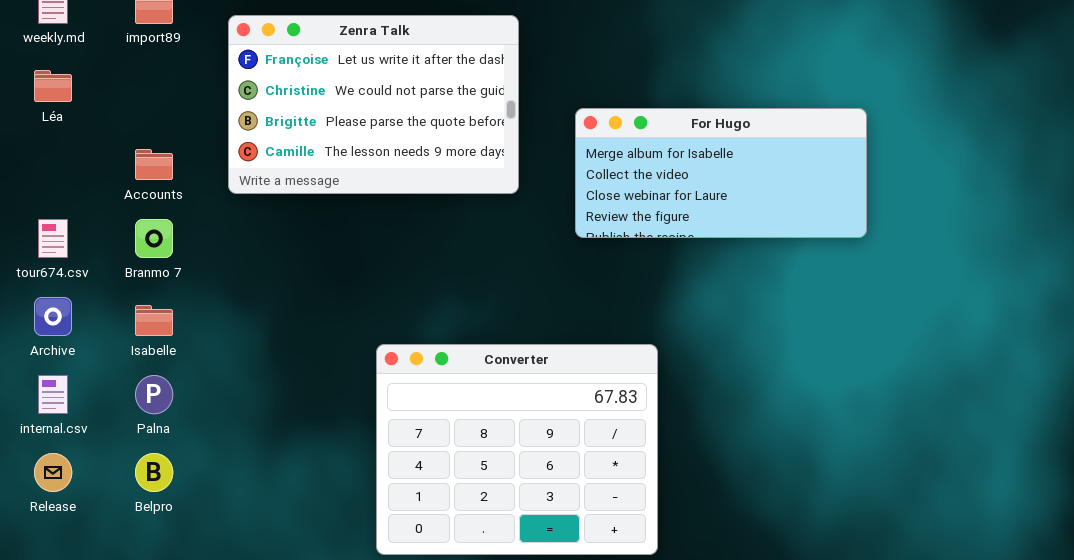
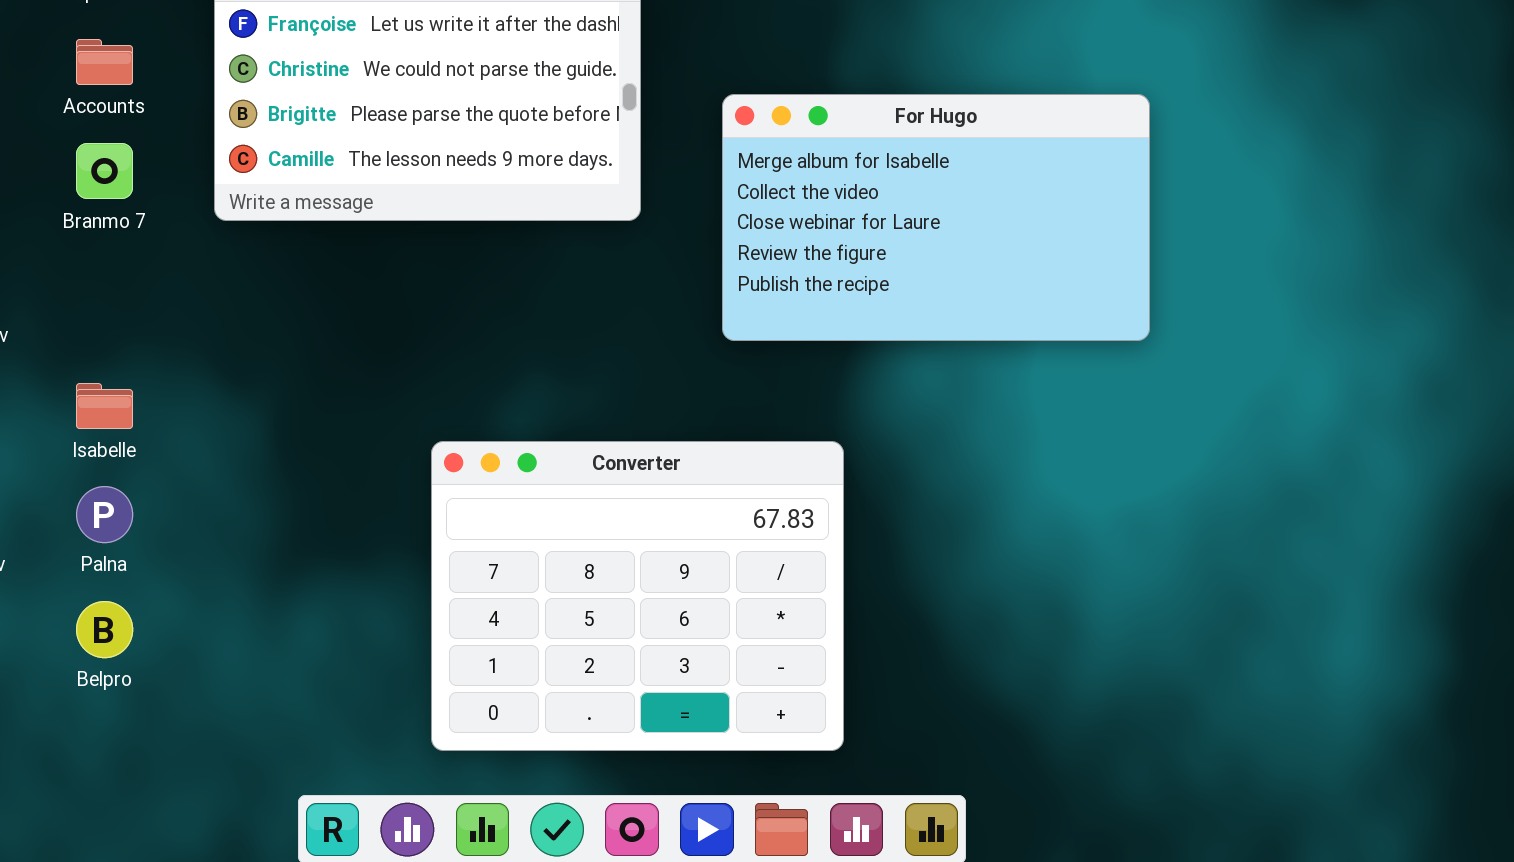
For Hugo: [575,108,867,238] -> [722,94,1150,341], resized
Accounts: [135,149,173,180] -> [76,39,133,85], moved
Branmo 7: [135,219,173,258] -> [76,143,133,199], moved

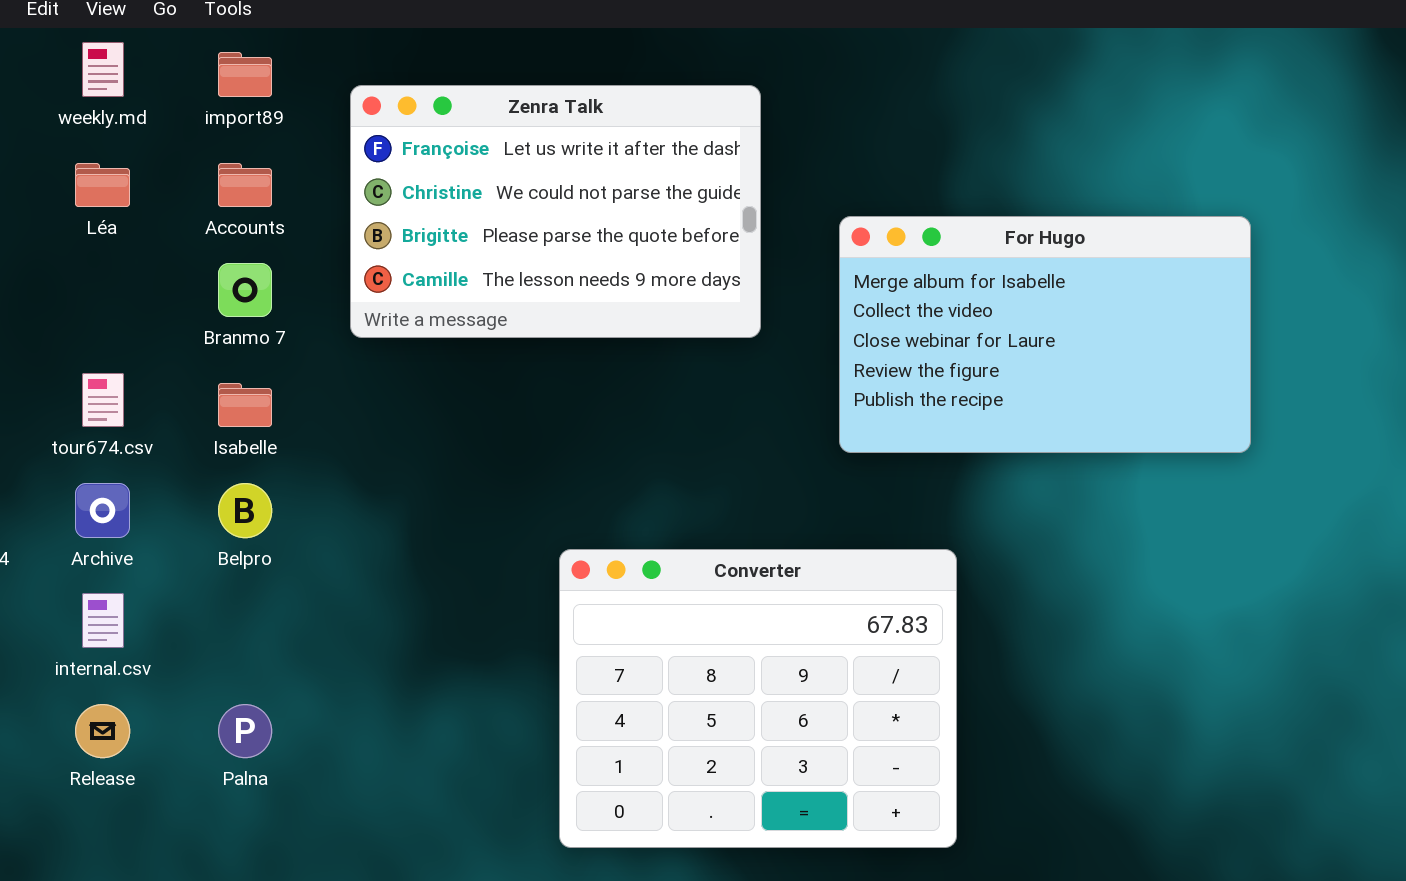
Isabelle: [76,383,133,429] -> [218,383,272,427], moved
Palna: [76,486,133,543] -> [218,704,272,758], moved
Belpro: [76,601,133,658] -> [218,483,272,538], moved

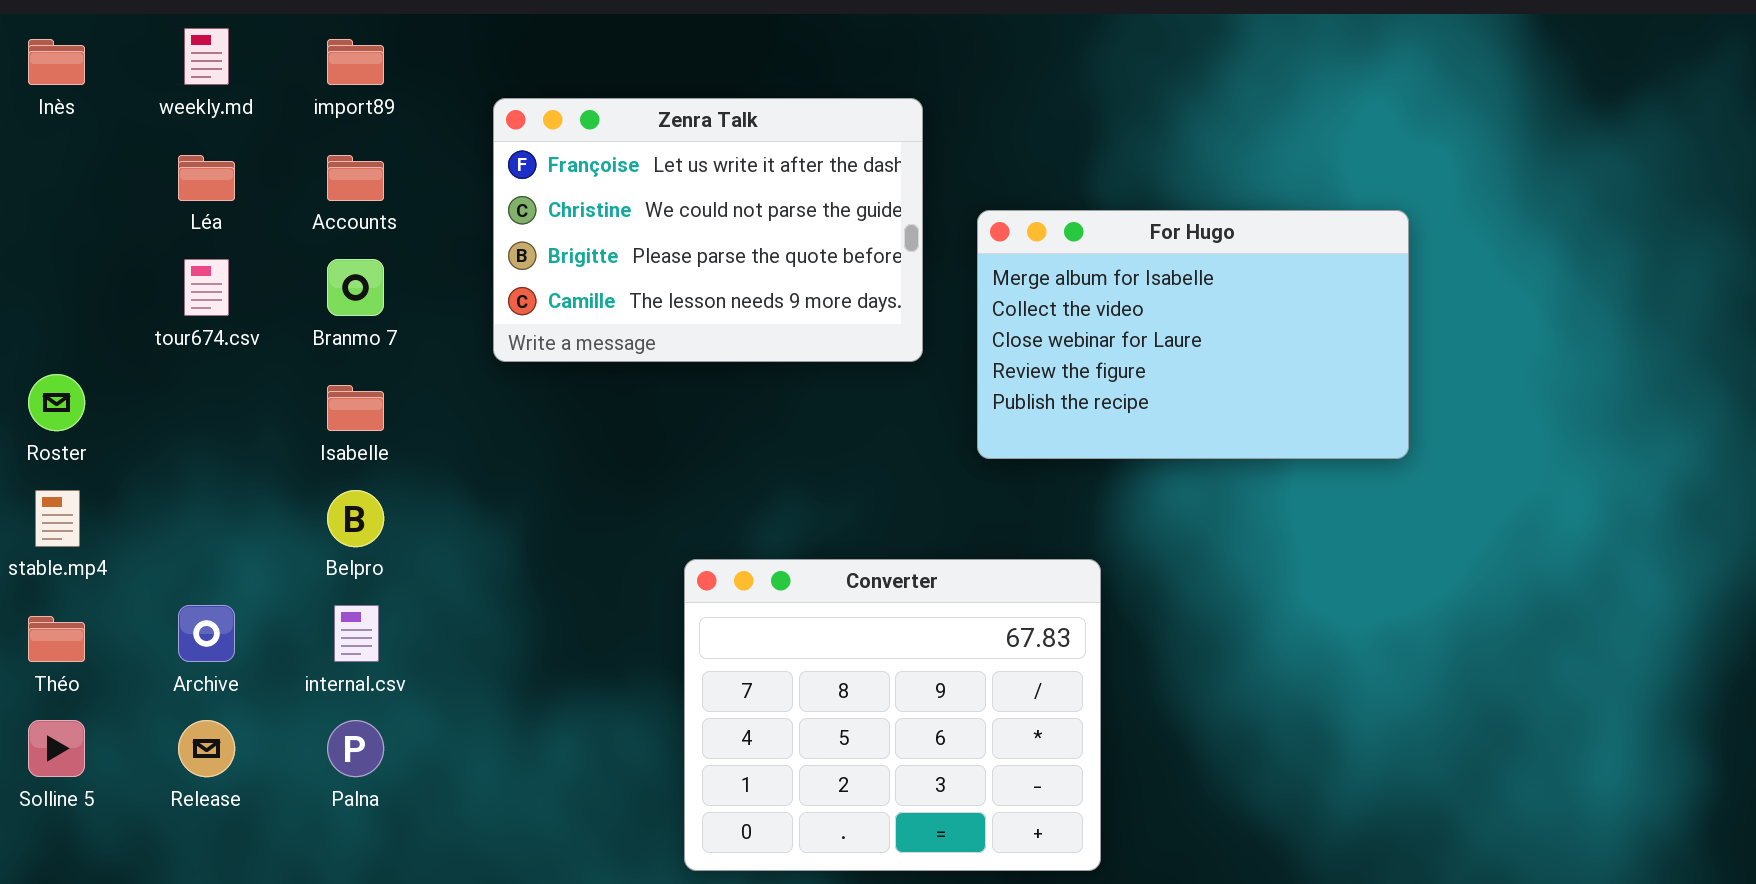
Zenra Talk: [350,85,761,338] -> [493,98,923,362], moved
tour674.csv: [82,373,124,427] -> [184,259,229,316], moved
Archive: [75,483,130,538] -> [178,605,235,662], moved
internal.csv: [82,593,124,648] -> [334,605,379,662], moved

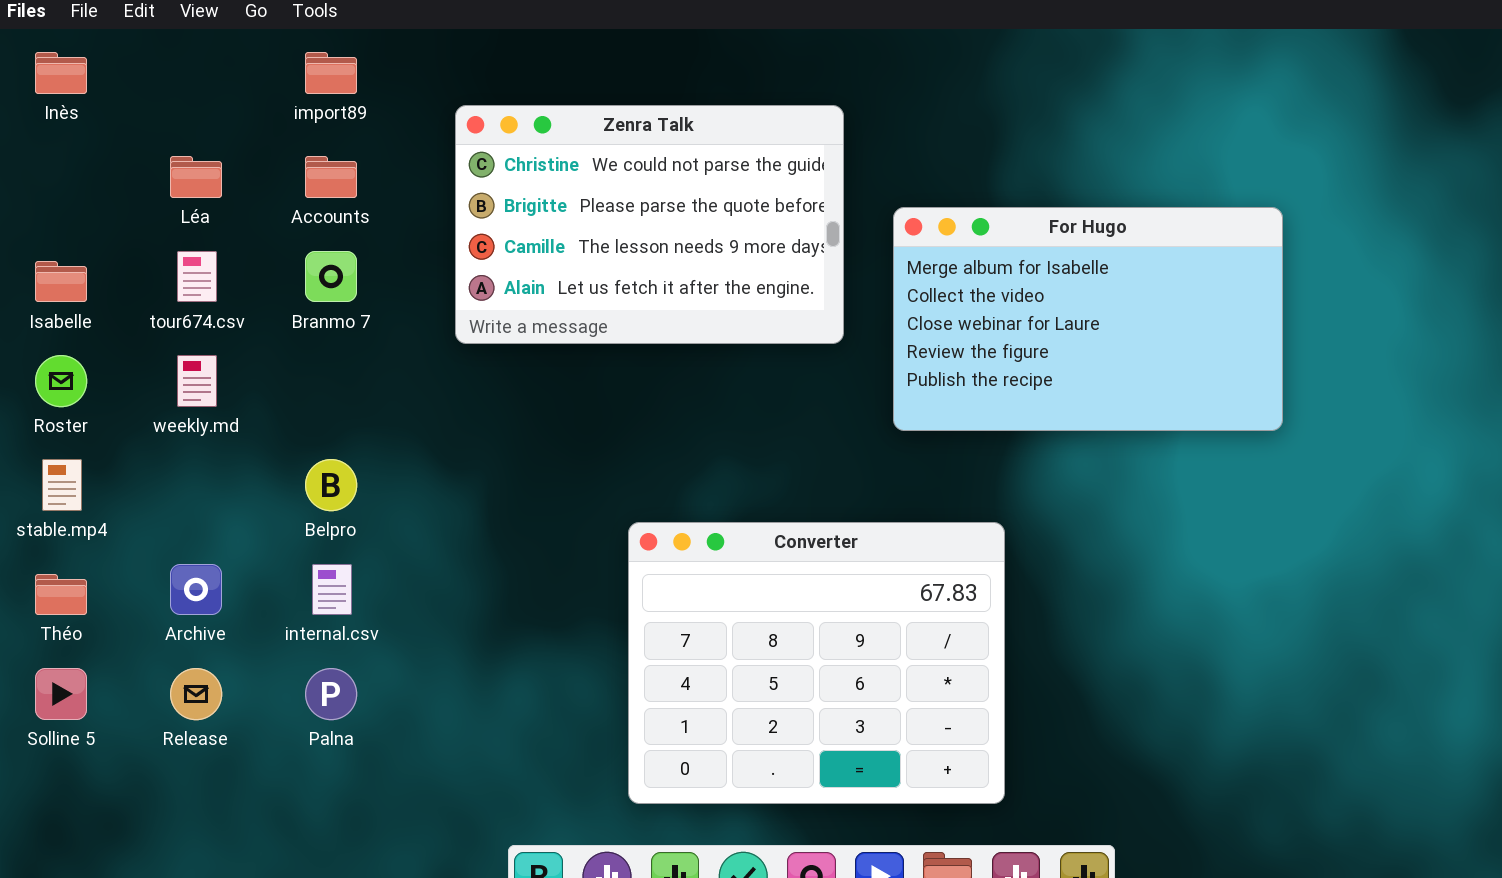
weekly.md: [184,28,229,85] -> [177,355,217,407], moved
Zenra Talk: [493,98,923,362] -> [455,105,844,344], scrolled down 1 row
Isabelle: [327,385,384,431] -> [35,261,87,302], moved

